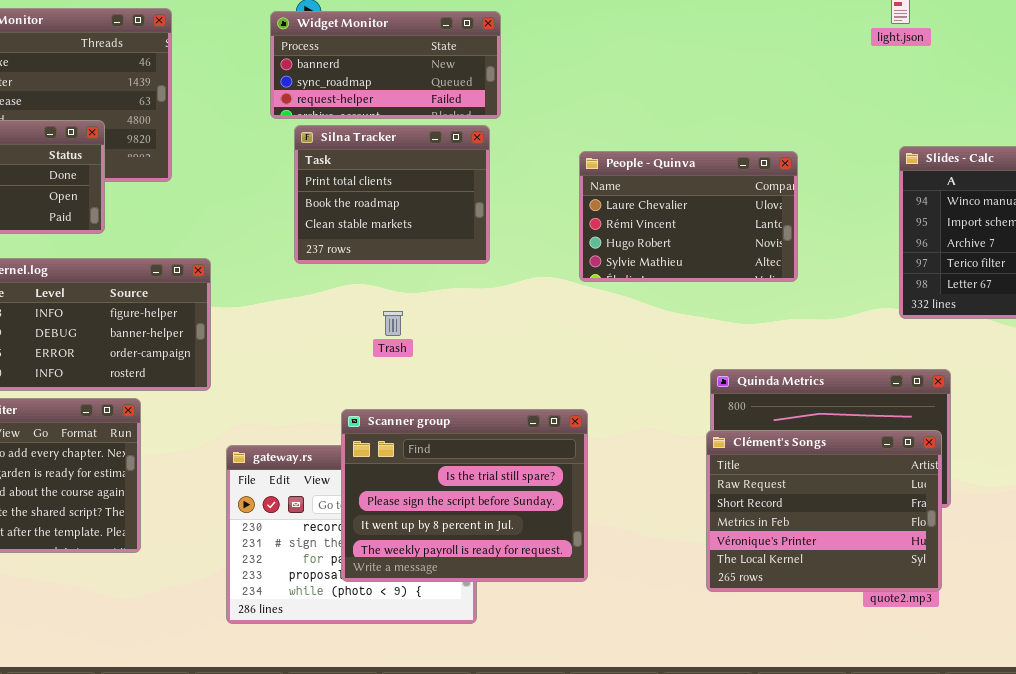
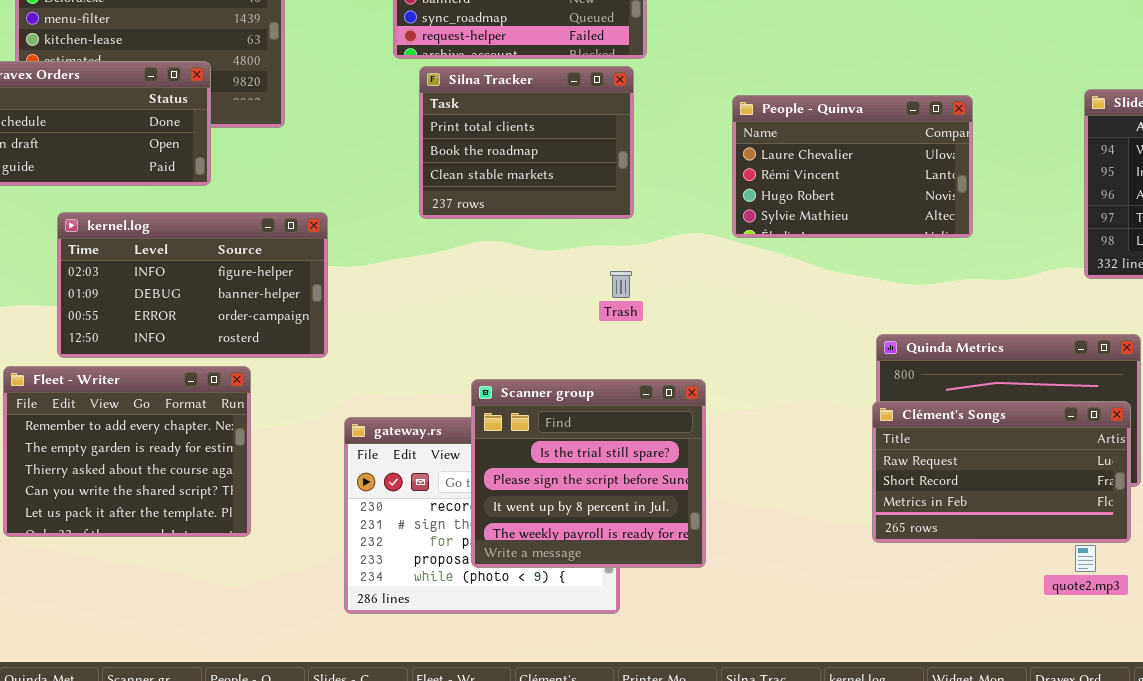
Trash: [383,311,403,336] -> [610,271,632,298], moved
Scanner group: [341,409,588,582] -> [471,379,706,568], resized
Clément's Songs: [706,430,942,592] -> [872,401,1131,543], resized

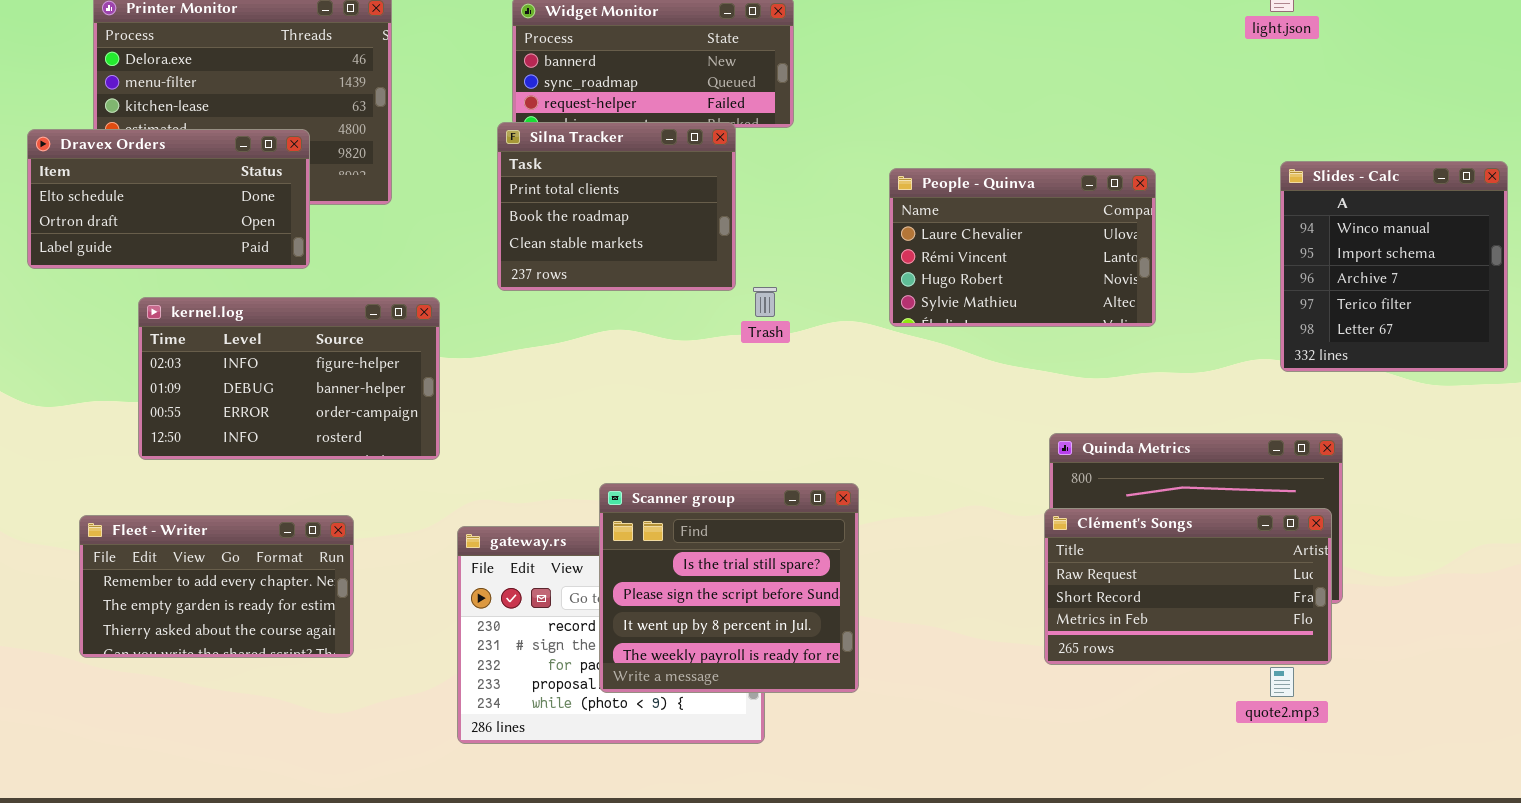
Silna Tracker: [419,66,634,219] -> [497,122,736,291], moved
Trash: [610,271,632,298] -> [753,287,777,317], moved
Fleet - Writer: [3,366,251,537] -> [79,515,354,658], resized

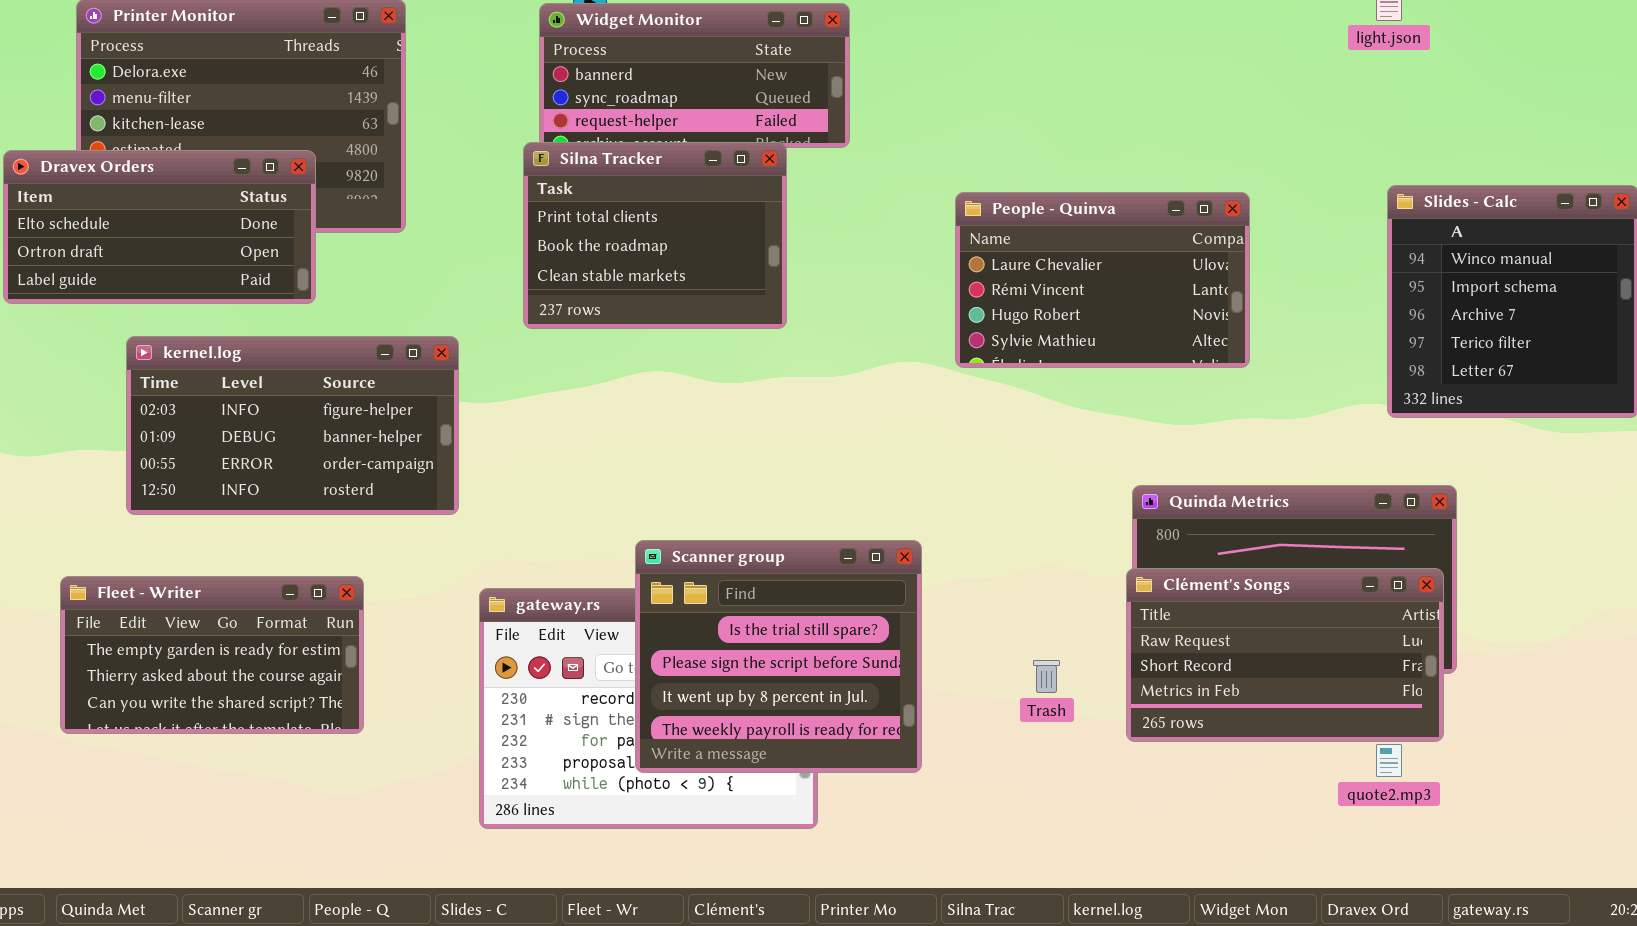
Trash: [753,287,777,317] -> [1033,660,1060,693], moved
Fleet - Writer: [79,515,354,658] -> [60,576,364,734], scrolled down 1 row

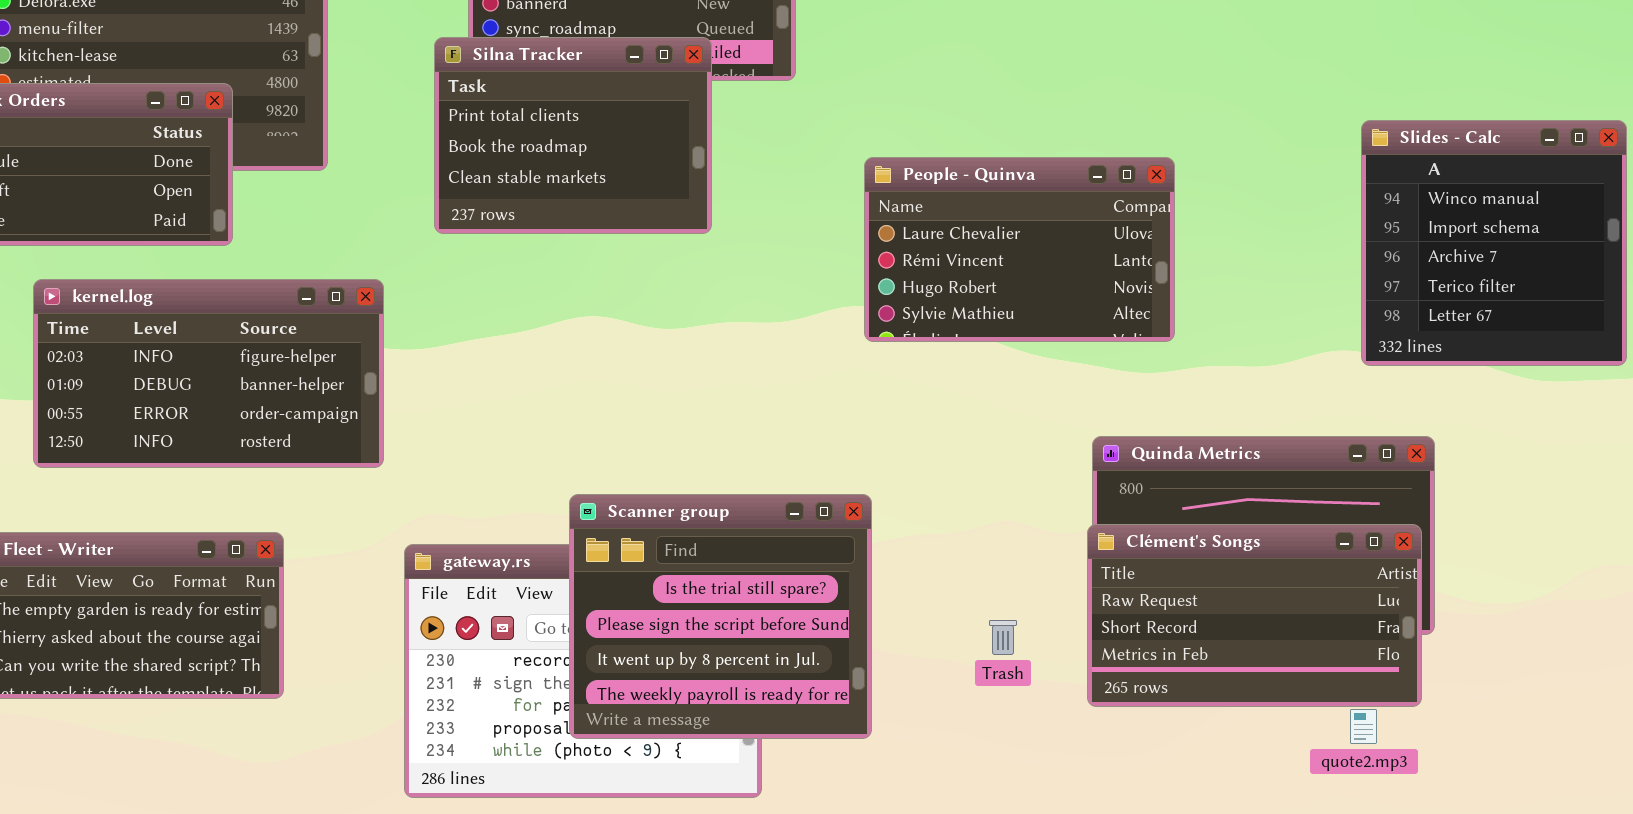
Silna Tracker: [523,142,787,329] -> [434,37,712,234], moved
People - Quinva: [955,192,1250,368] -> [864,157,1175,342], moved

